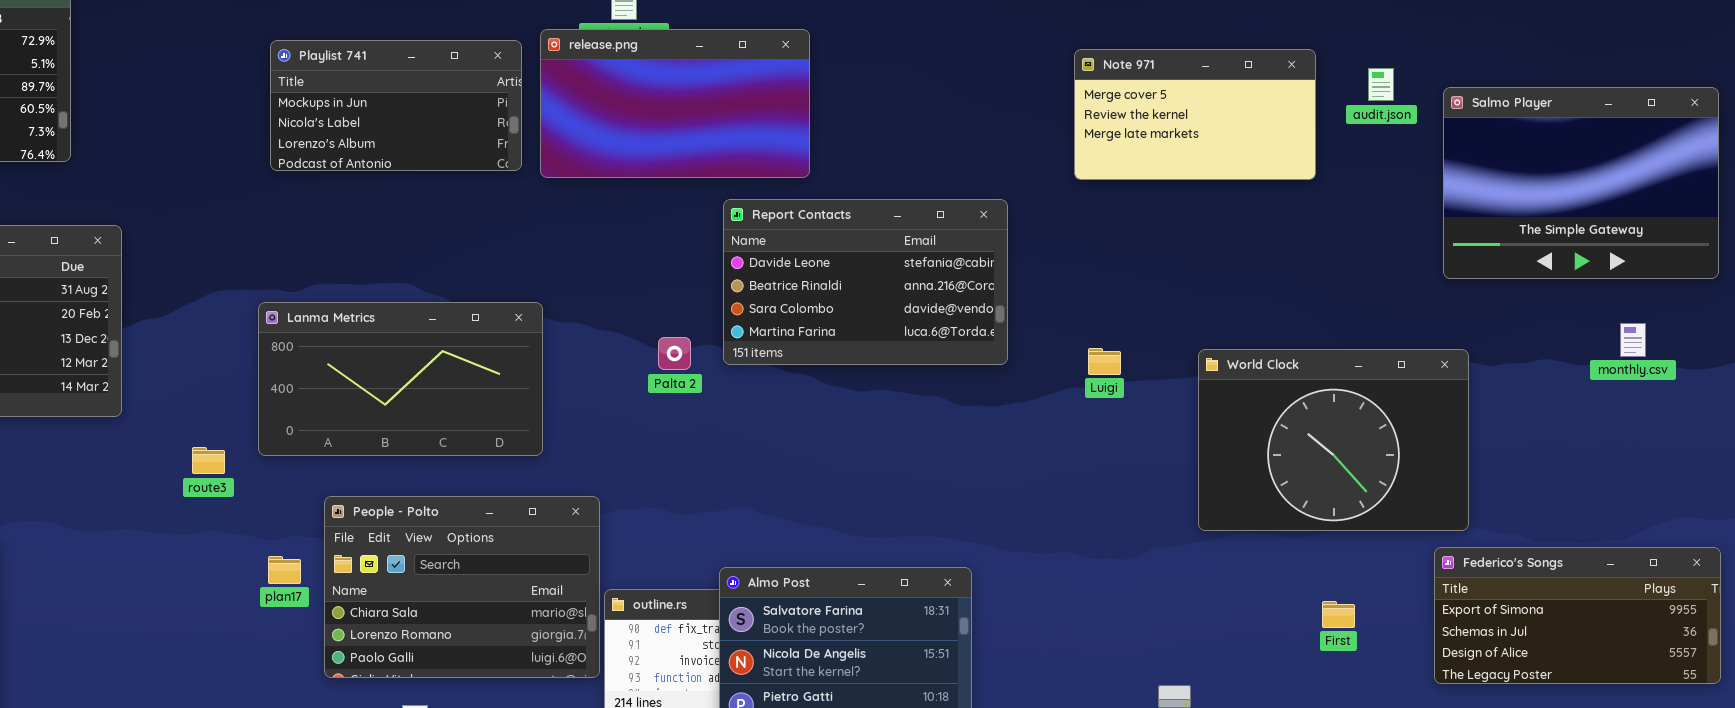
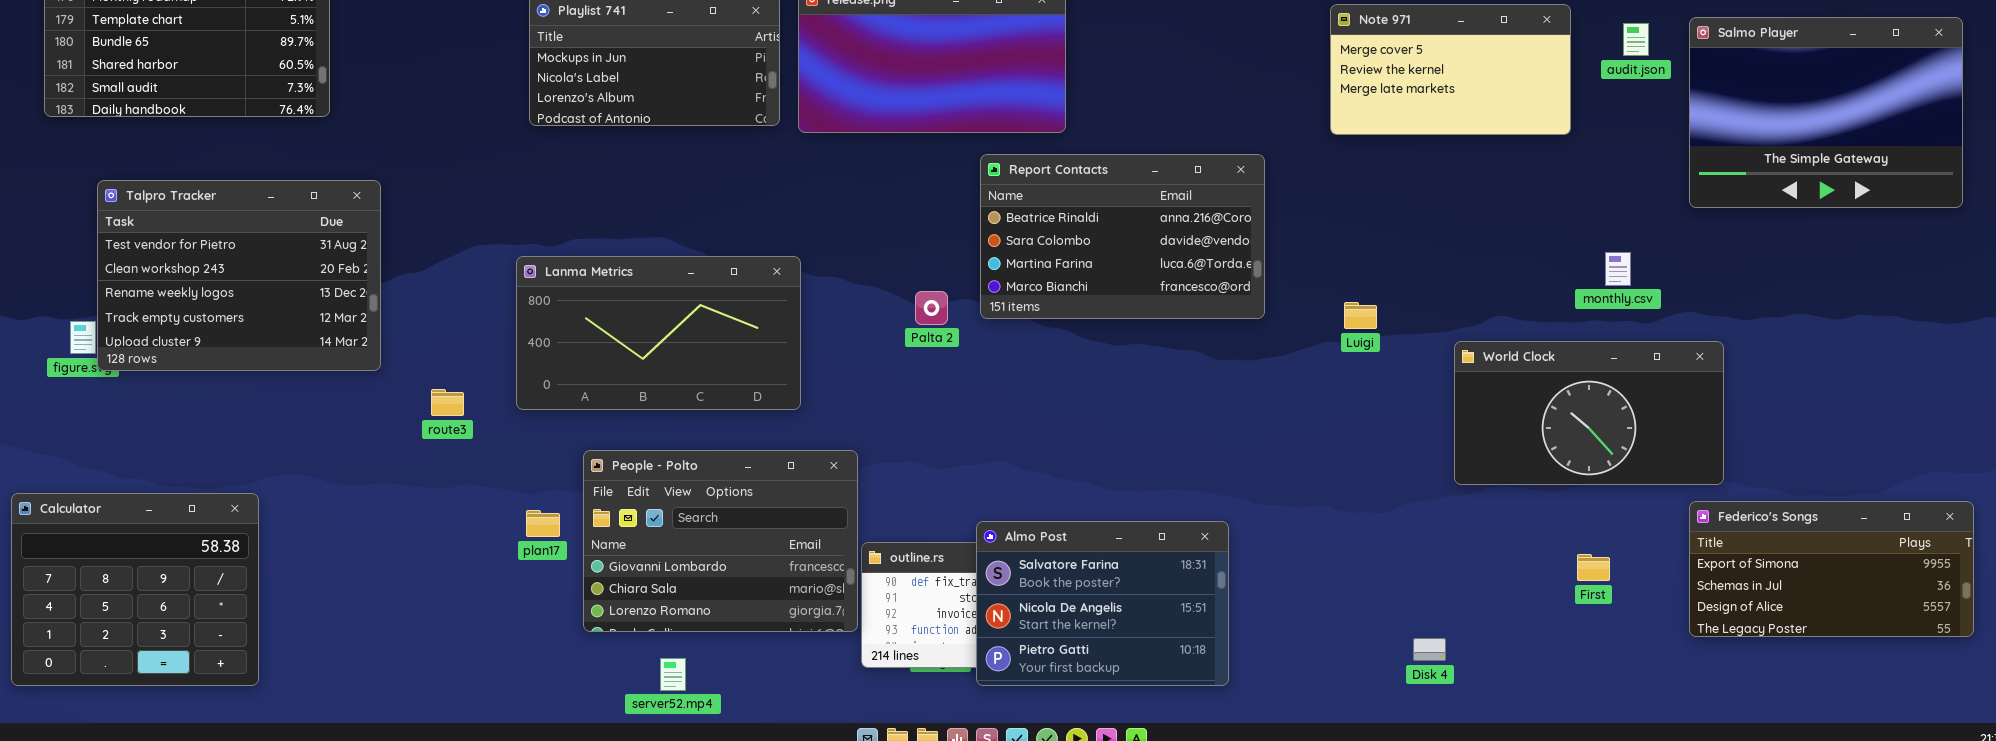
Salmo Player: [1443,87,1719,279] -> [1689,17,1963,208], moved
Report Contacts: [723,199,1008,365] -> [980,154,1265,319], scrolled down 1 row
monthly.csv: [1620,323,1646,357] -> [1605,252,1631,286], moved
World Clock: [1198,349,1469,531] -> [1454,341,1724,485], resized
route3: [192,447,225,474] -> [431,389,464,416], moved
People - Polto: [324,496,600,678] -> [583,450,858,632], scrolled up 1 row

